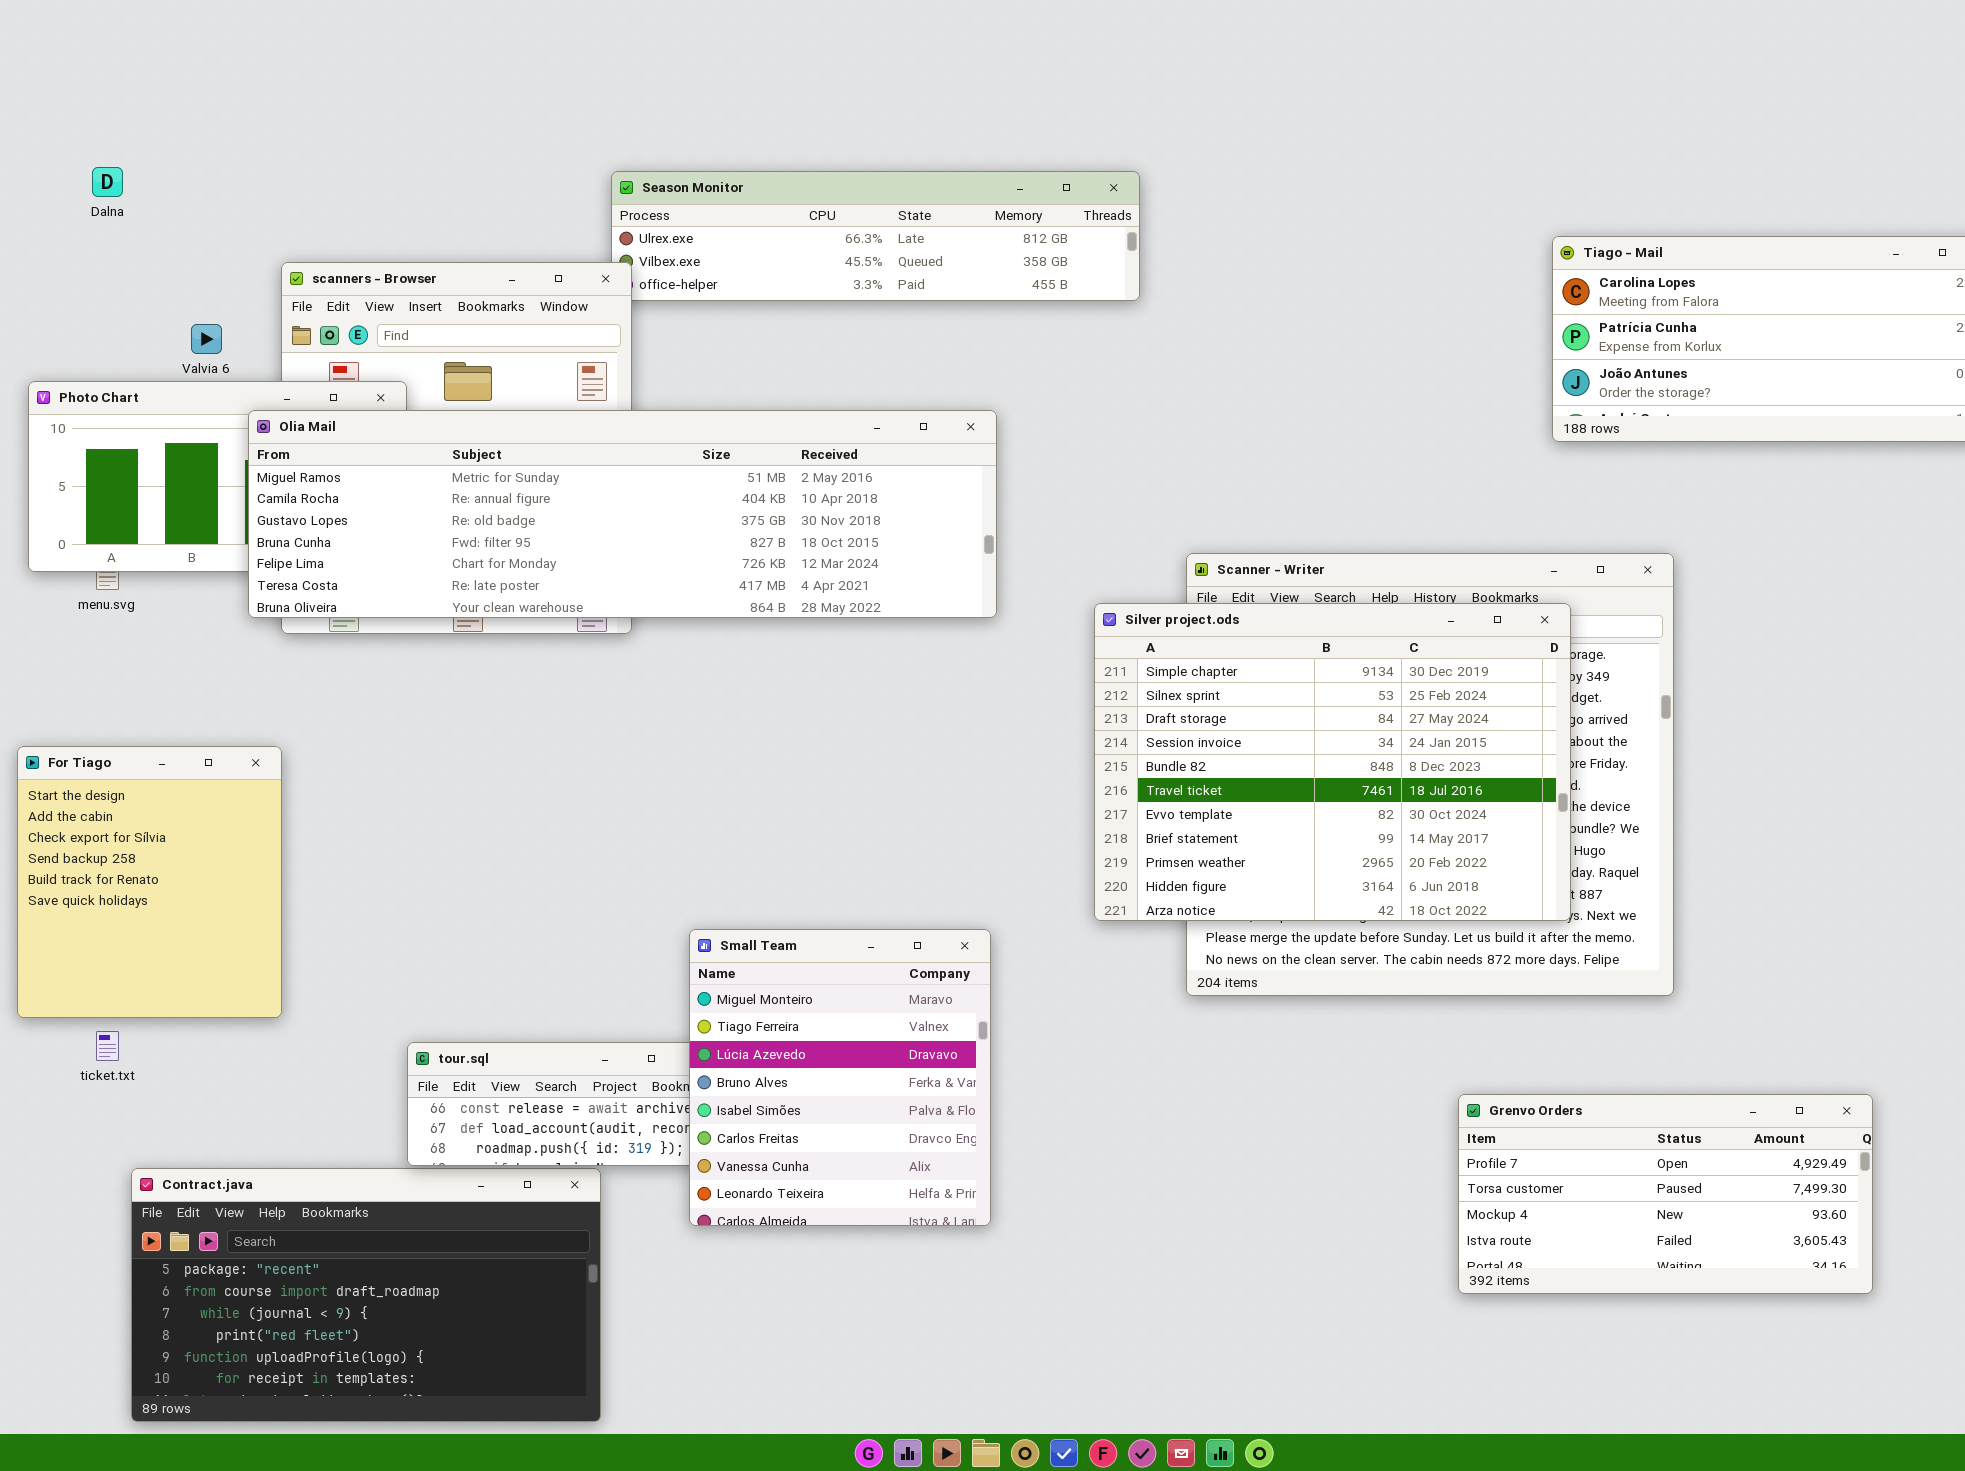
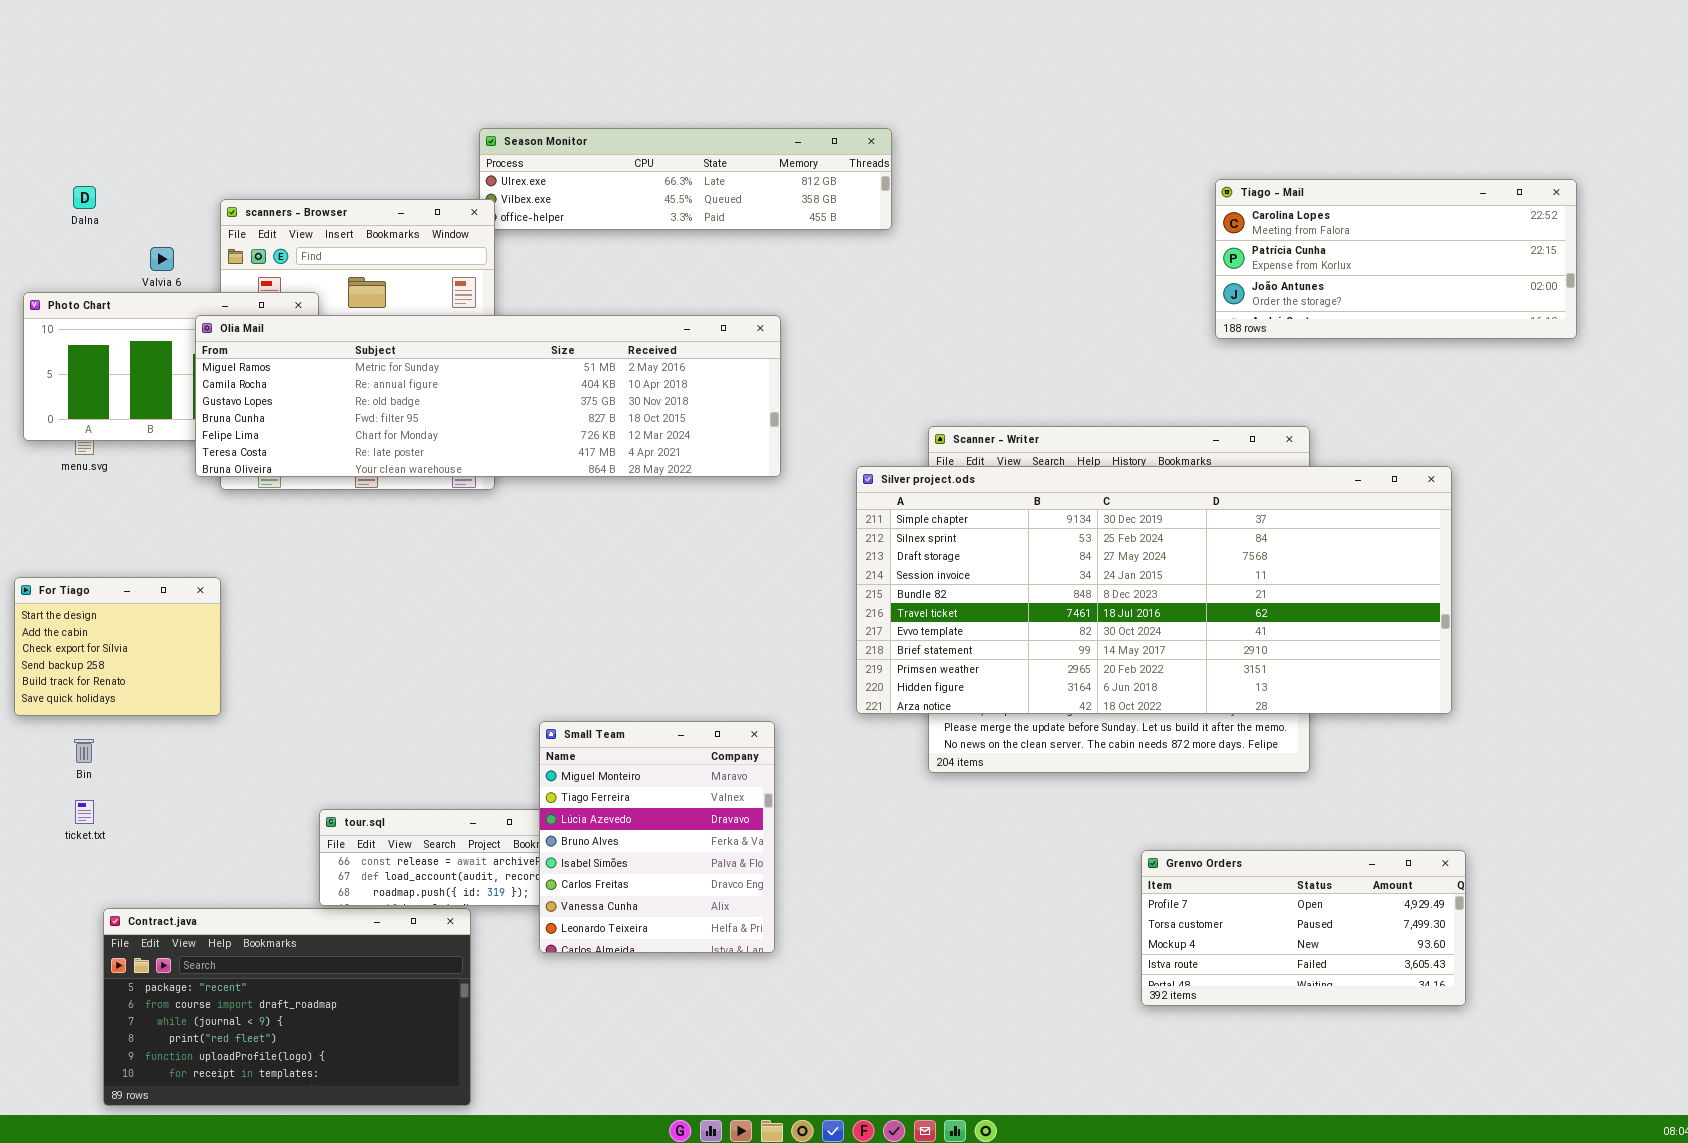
Dalna: [92,167,123,197] -> [73,186,96,209], moved
Silver project.ods: [1094,603,1571,921] -> [856,466,1452,714], resized
For Tiago: [17,746,282,1018] -> [14,577,221,716], resized

